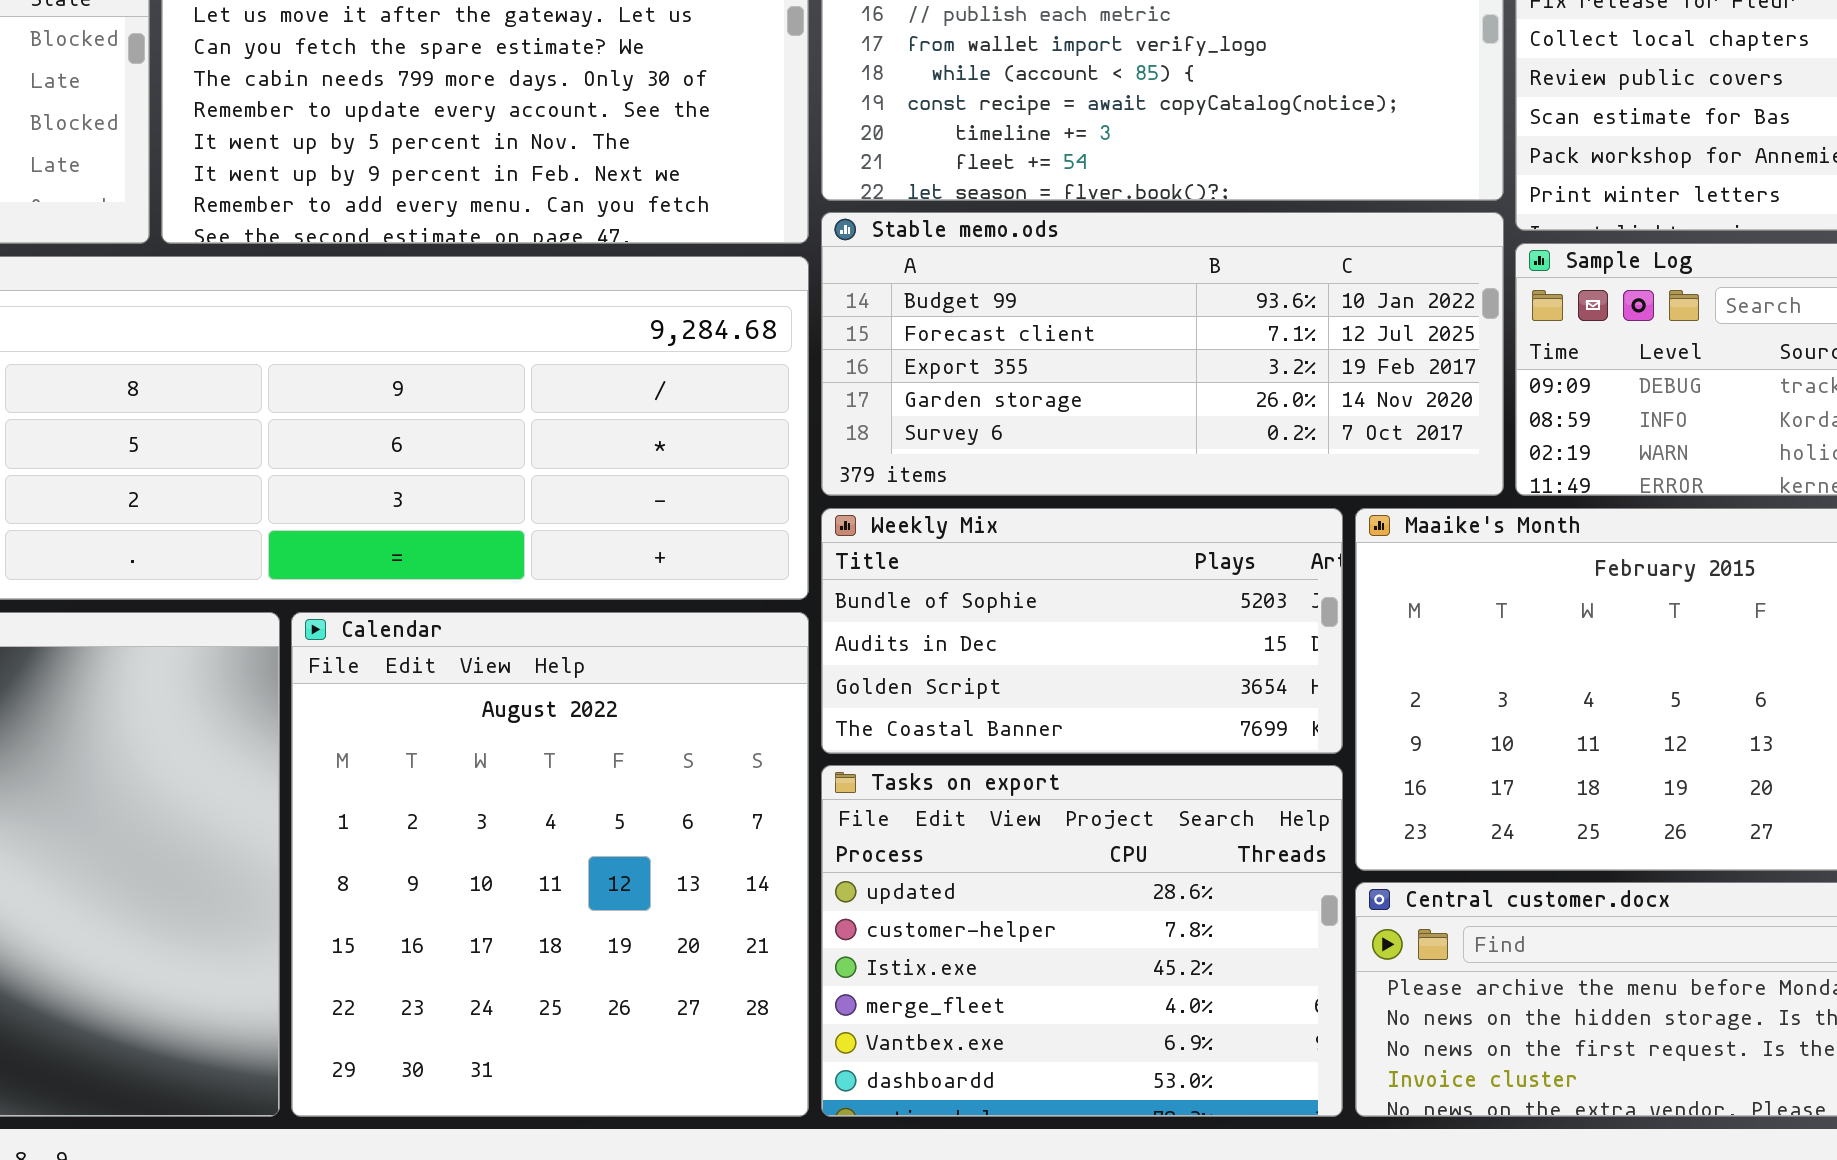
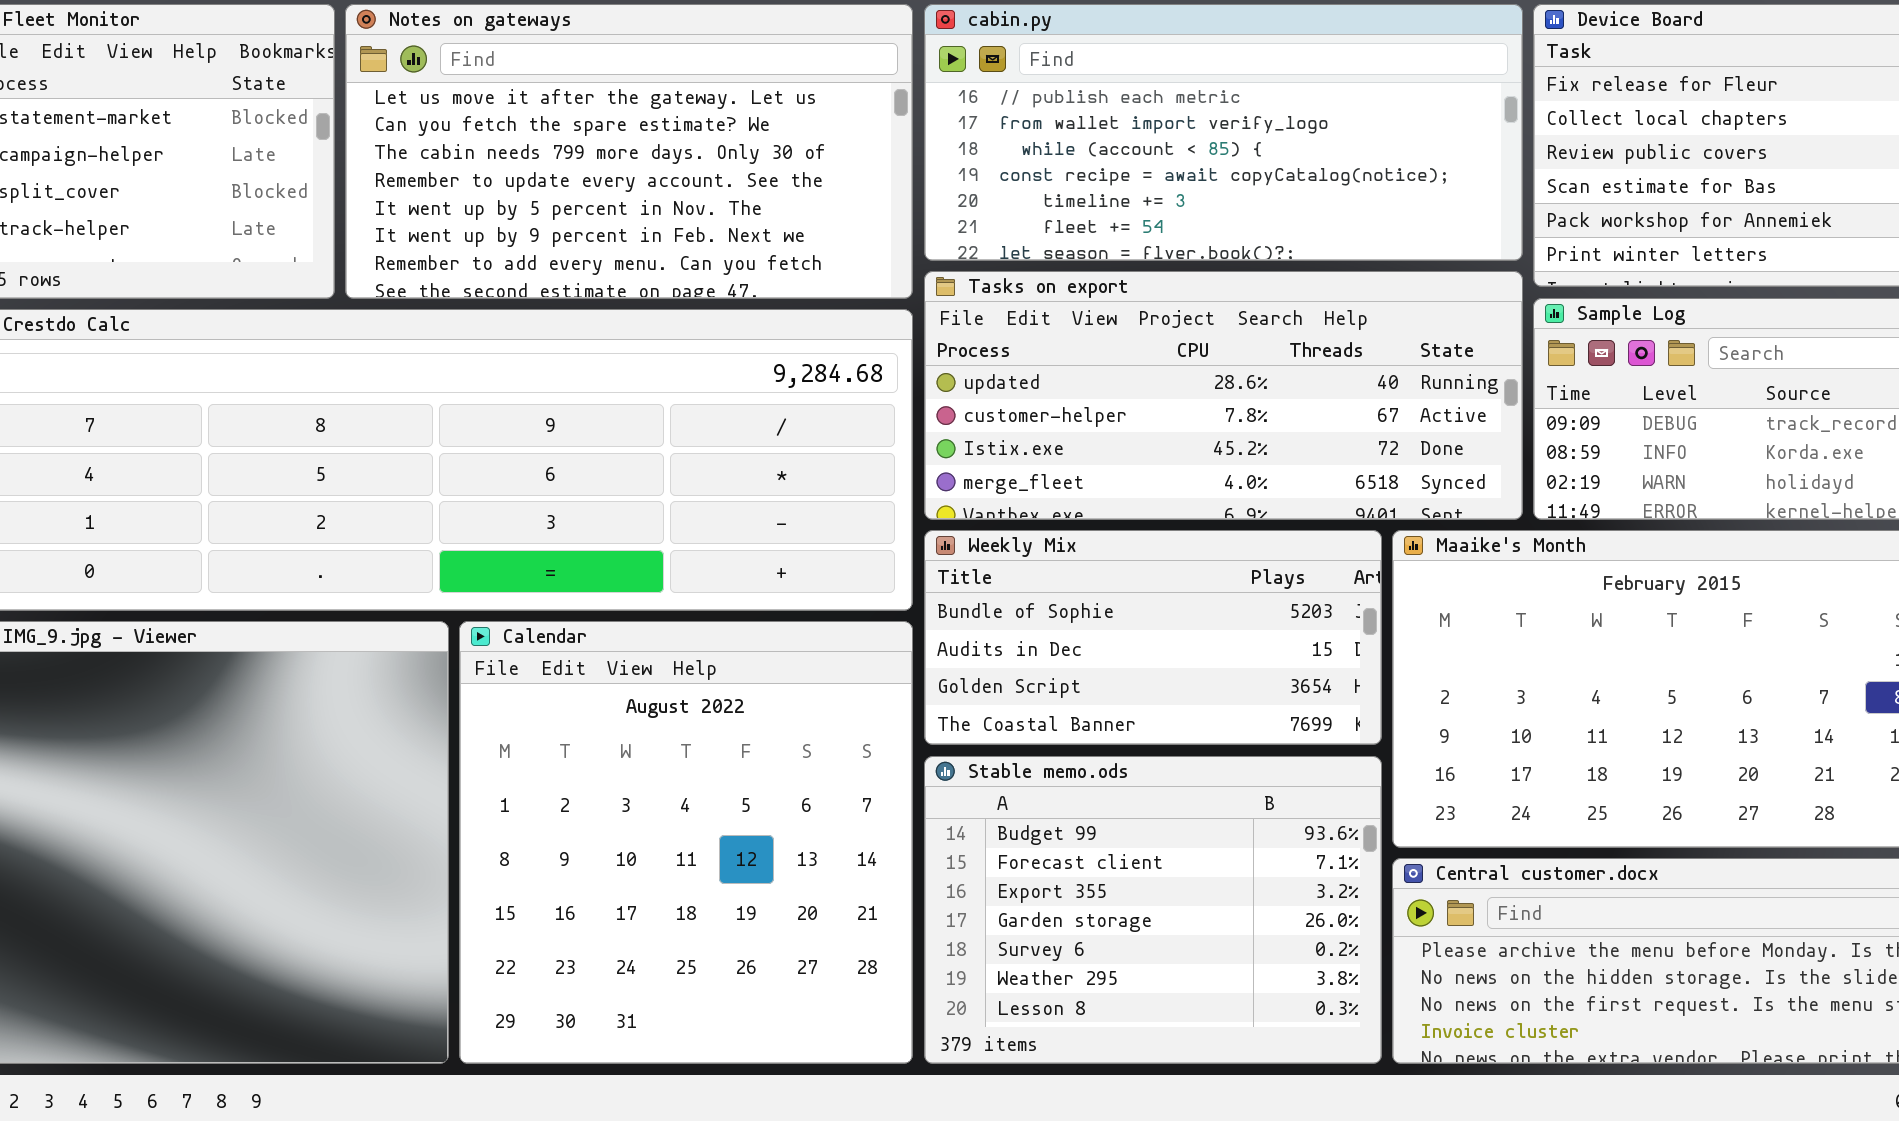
Stable memo.ods: [821,212,1504,496] -> [924,756,1382,1064], moved, resized
Tasks on export: [821,765,1343,1117] -> [924,271,1523,520], moved, resized

